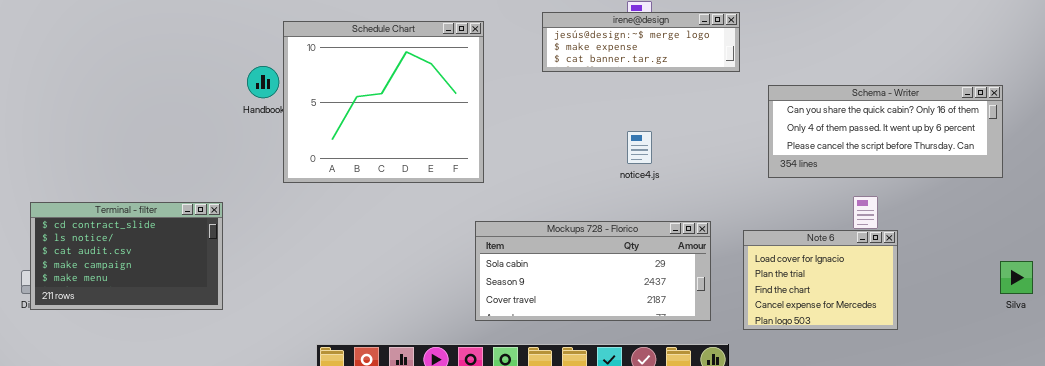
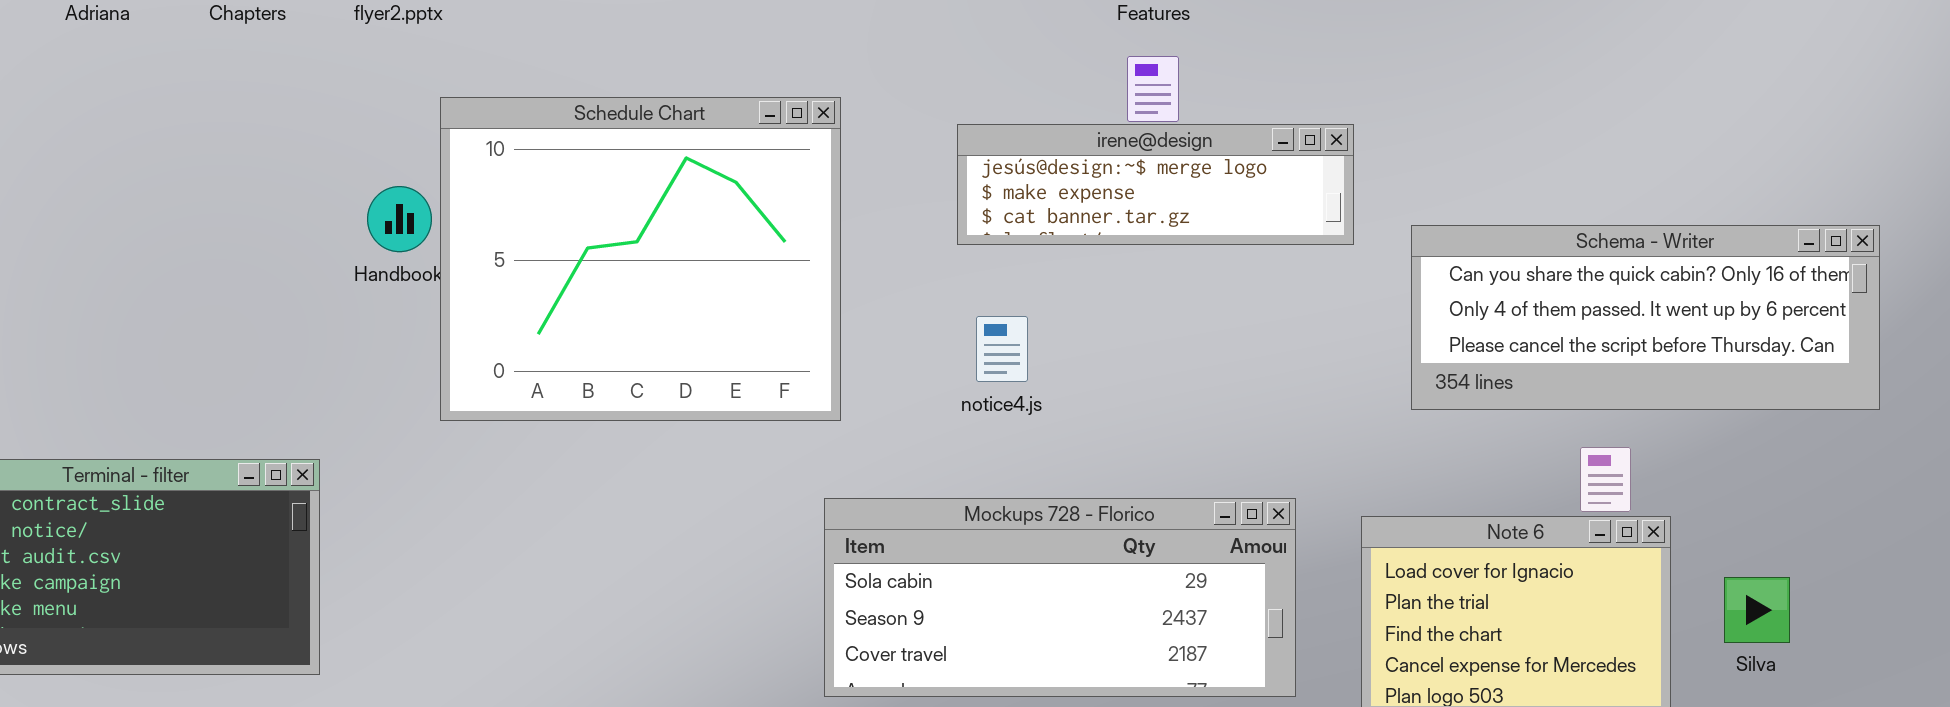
irene@design: [542,12,740,72] -> [957,124,1354,245], moved
notice4.js: [627,131,652,164] -> [976,316,1028,382], moved
Silva: [1000,261,1033,294] -> [1724,577,1790,643], moved

